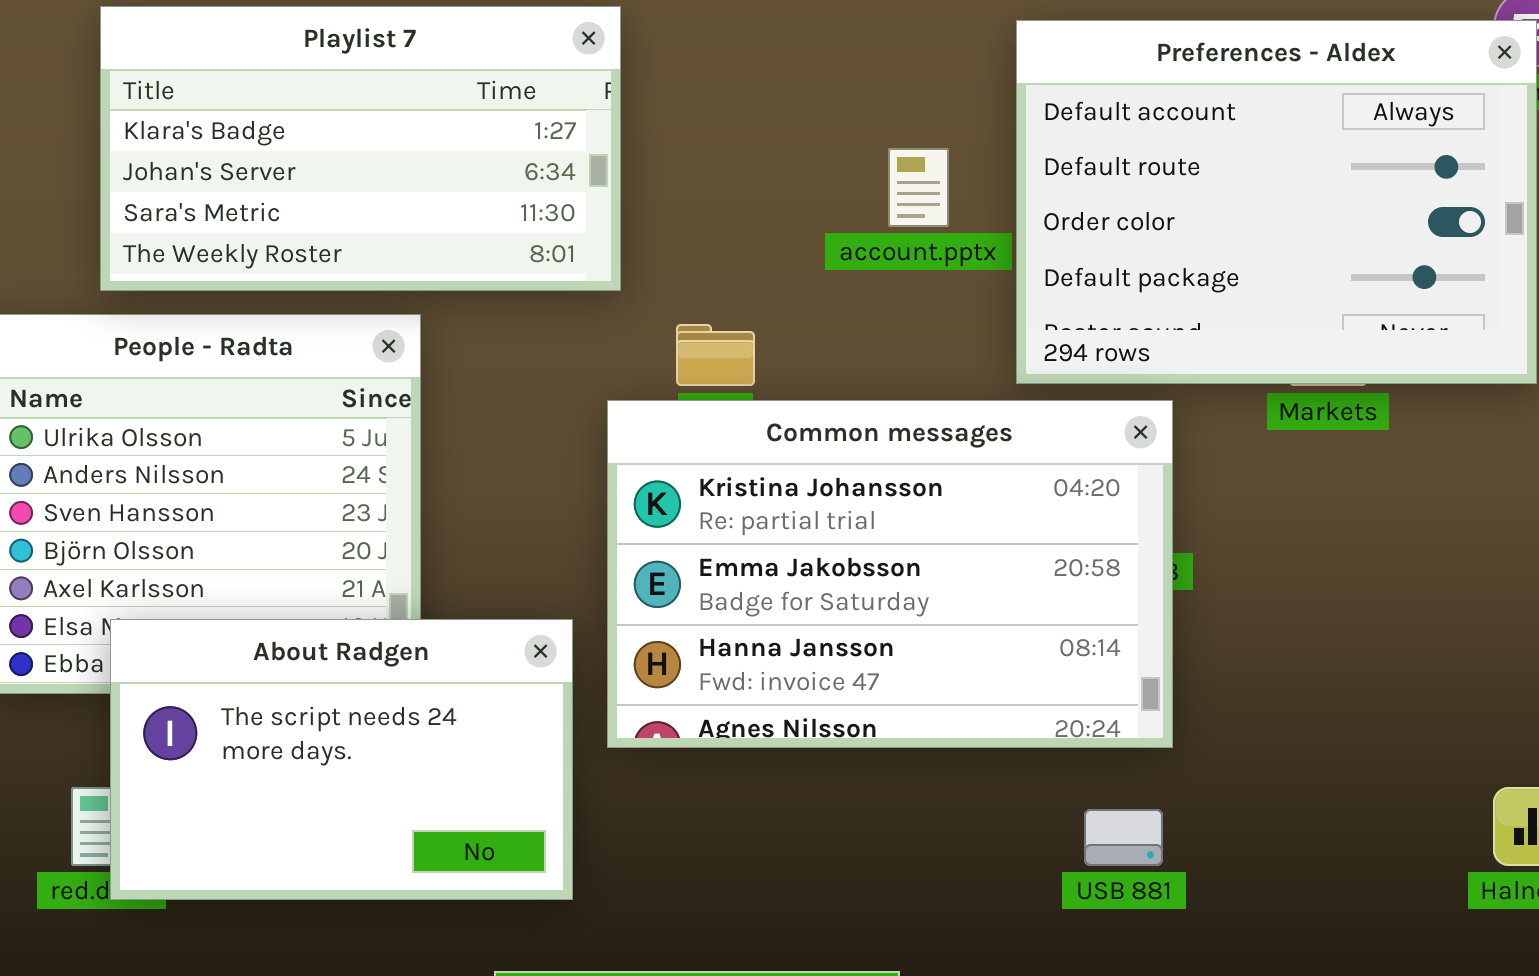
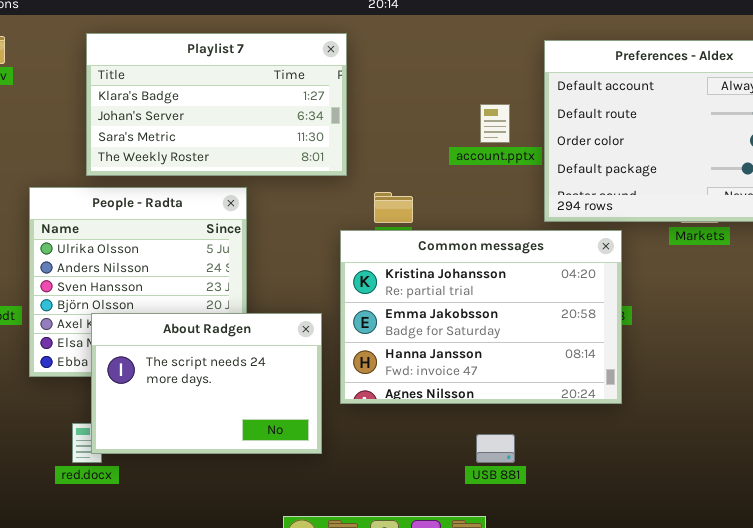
About Radgen: [110,619,573,900] -> [91,313,322,454], moved
USB 881: [1084,809,1163,866] -> [476,434,515,463], moved

